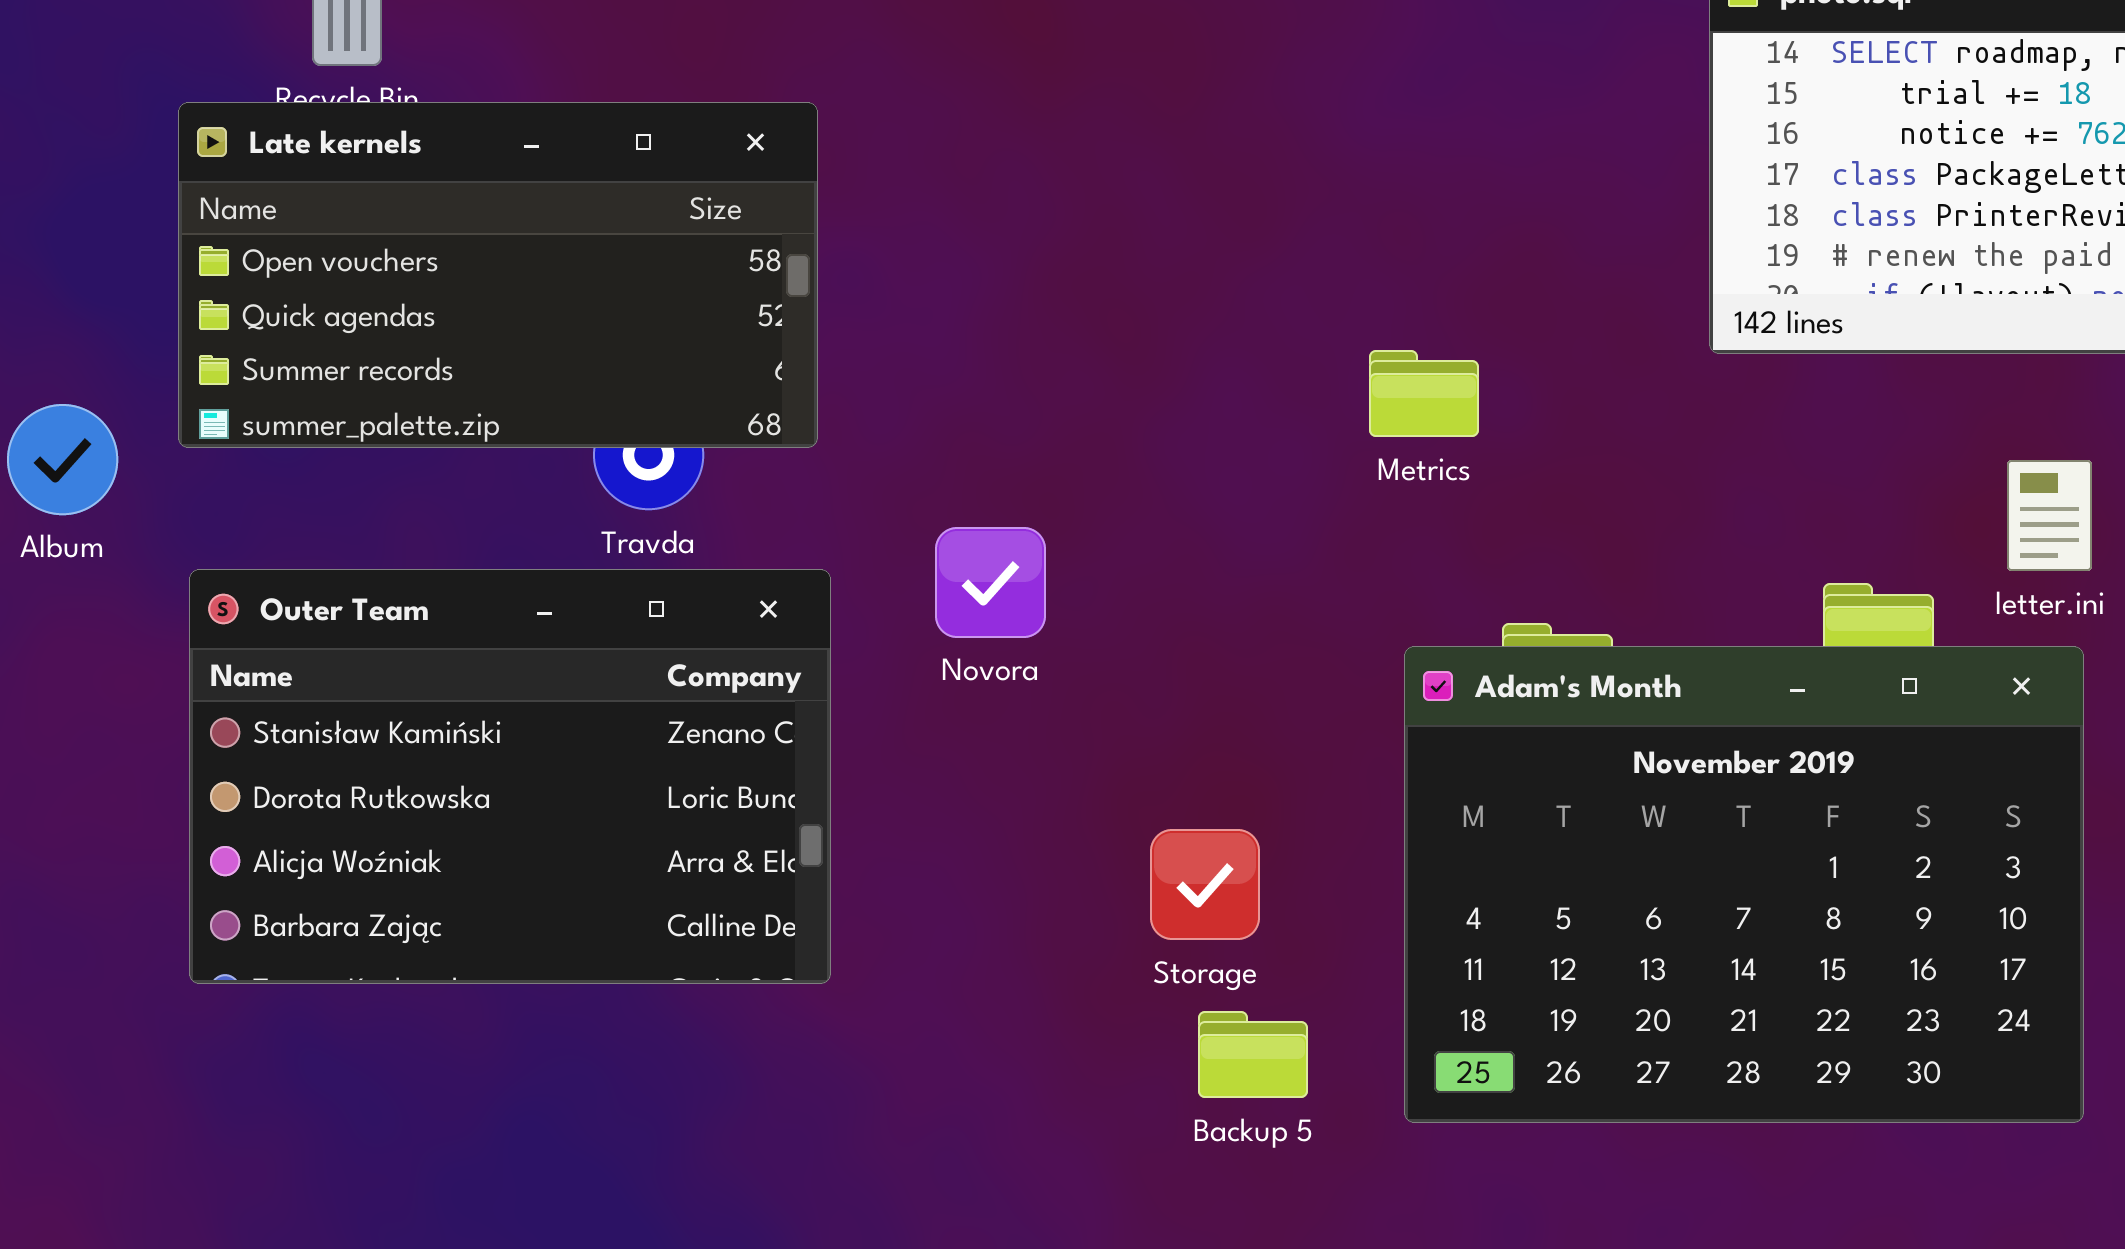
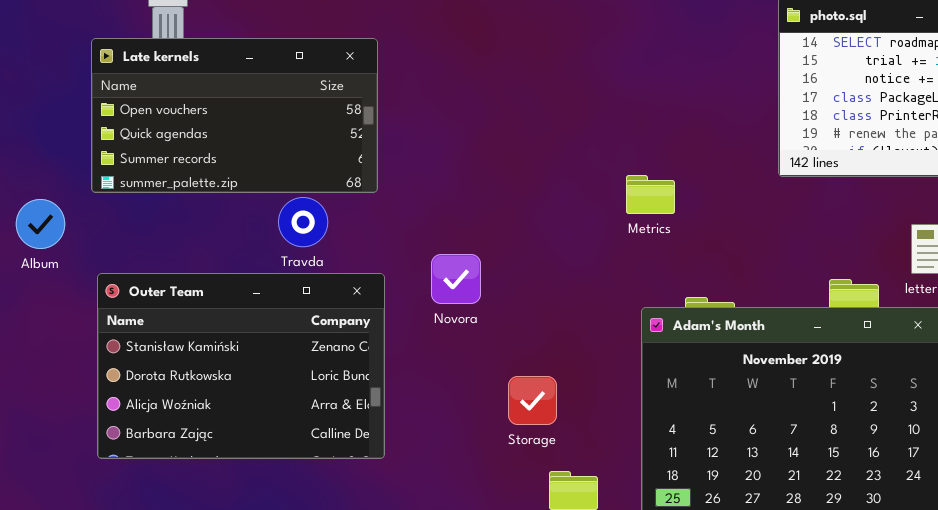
Late kernels: [178,102,818,448] -> [91,38,378,193], moved
Storage: [1150,829,1260,940] -> [508,376,557,425], moved

